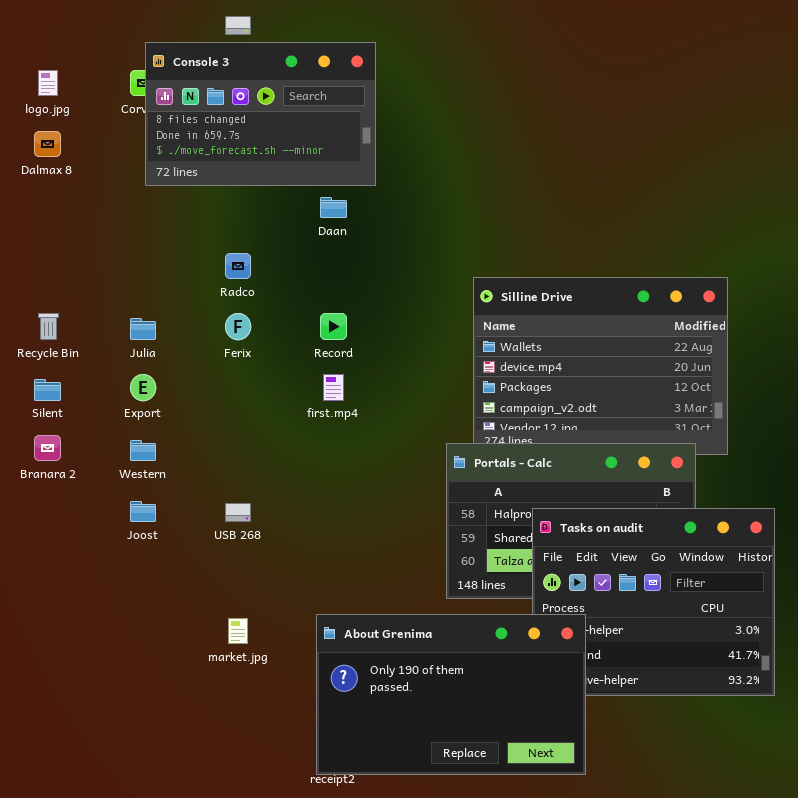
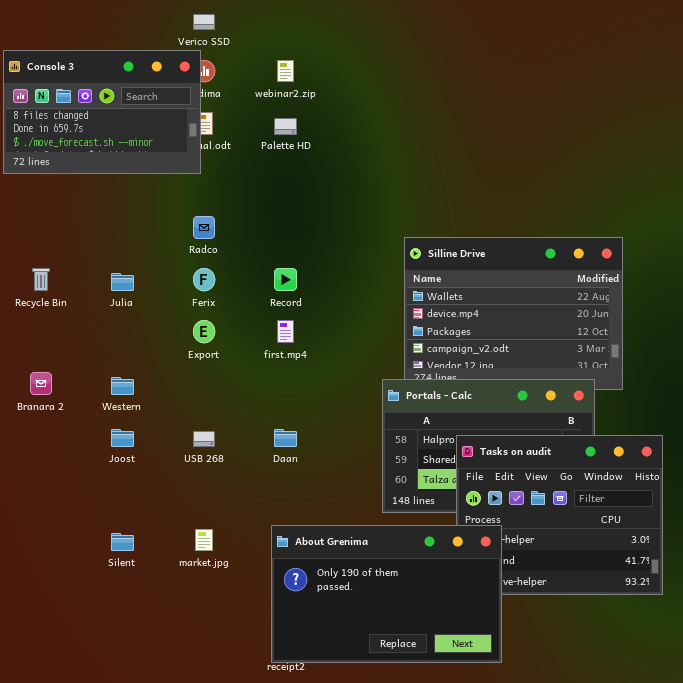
Console 3: [145,42,376,186] -> [3,50,201,174], moved
Daan: [320,197,347,218] -> [274,429,297,447], moved
Export: [130,374,156,401] -> [193,320,215,343], moved
Silent: [34,379,61,401] -> [111,533,134,551], moved

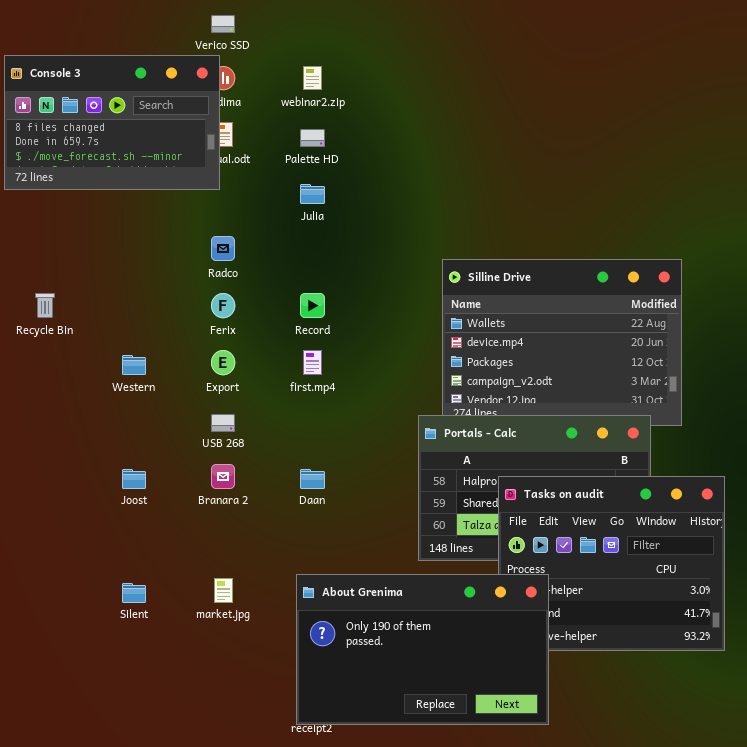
Julia: [111,273,134,291] -> [300,184,325,204], moved
Branara 2: [30,372,52,395] -> [211,464,235,489], moved
Western: [111,377,134,395] -> [122,355,146,375], moved
USB 268: [193,431,215,447] -> [211,414,235,432], moved

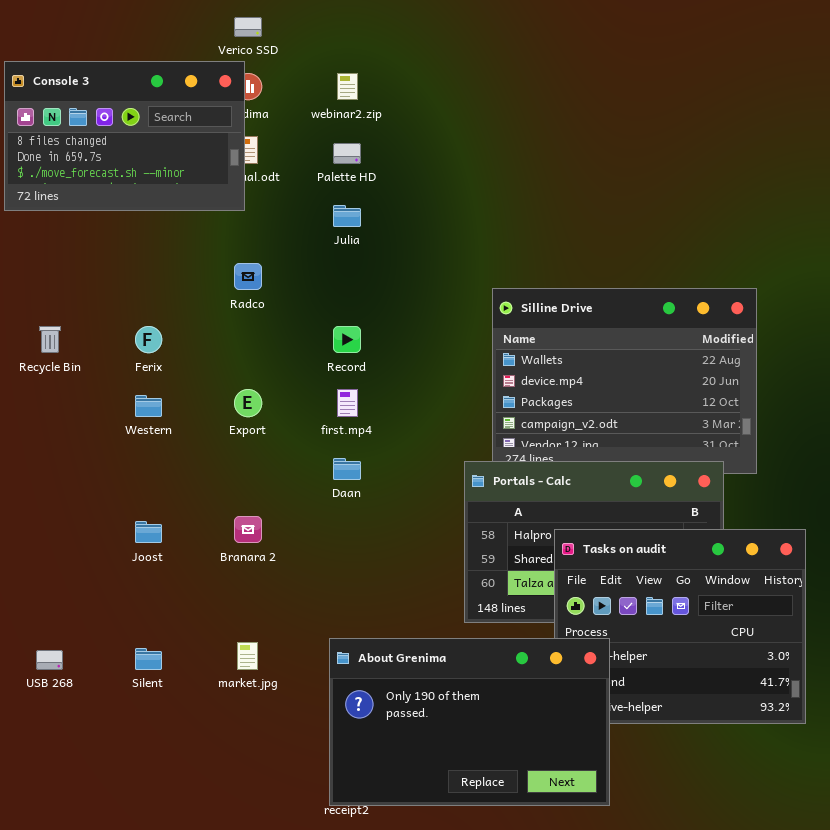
Ferix: [211,293,235,318] -> [135,326,162,353], moved
USB 268: [211,414,235,432] -> [36,650,63,670], moved
Daan: [300,469,325,489] -> [333,458,361,480], moved

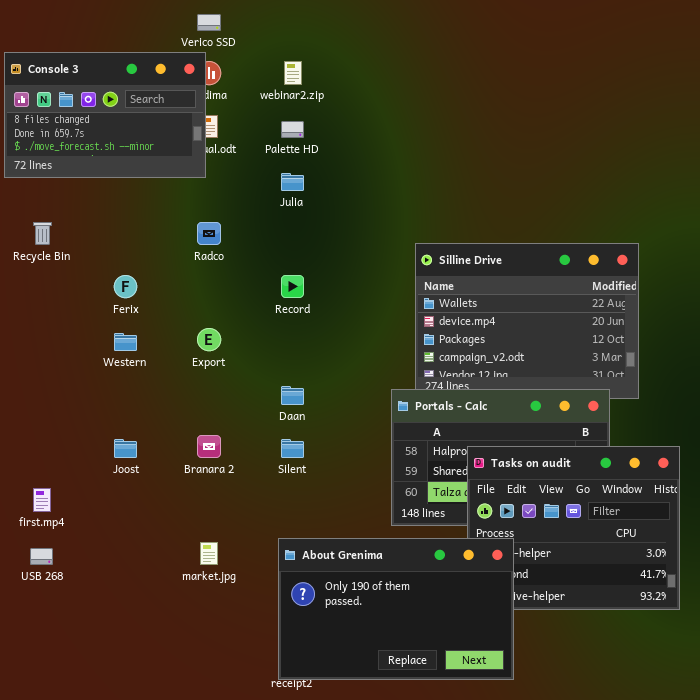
Recycle Bin: [39,326,61,353] -> [33,222,52,245], moved
first.mp4: [337,389,358,417] -> [33,488,51,512], moved
Silent: [135,648,162,670] -> [281,439,304,458], moved

